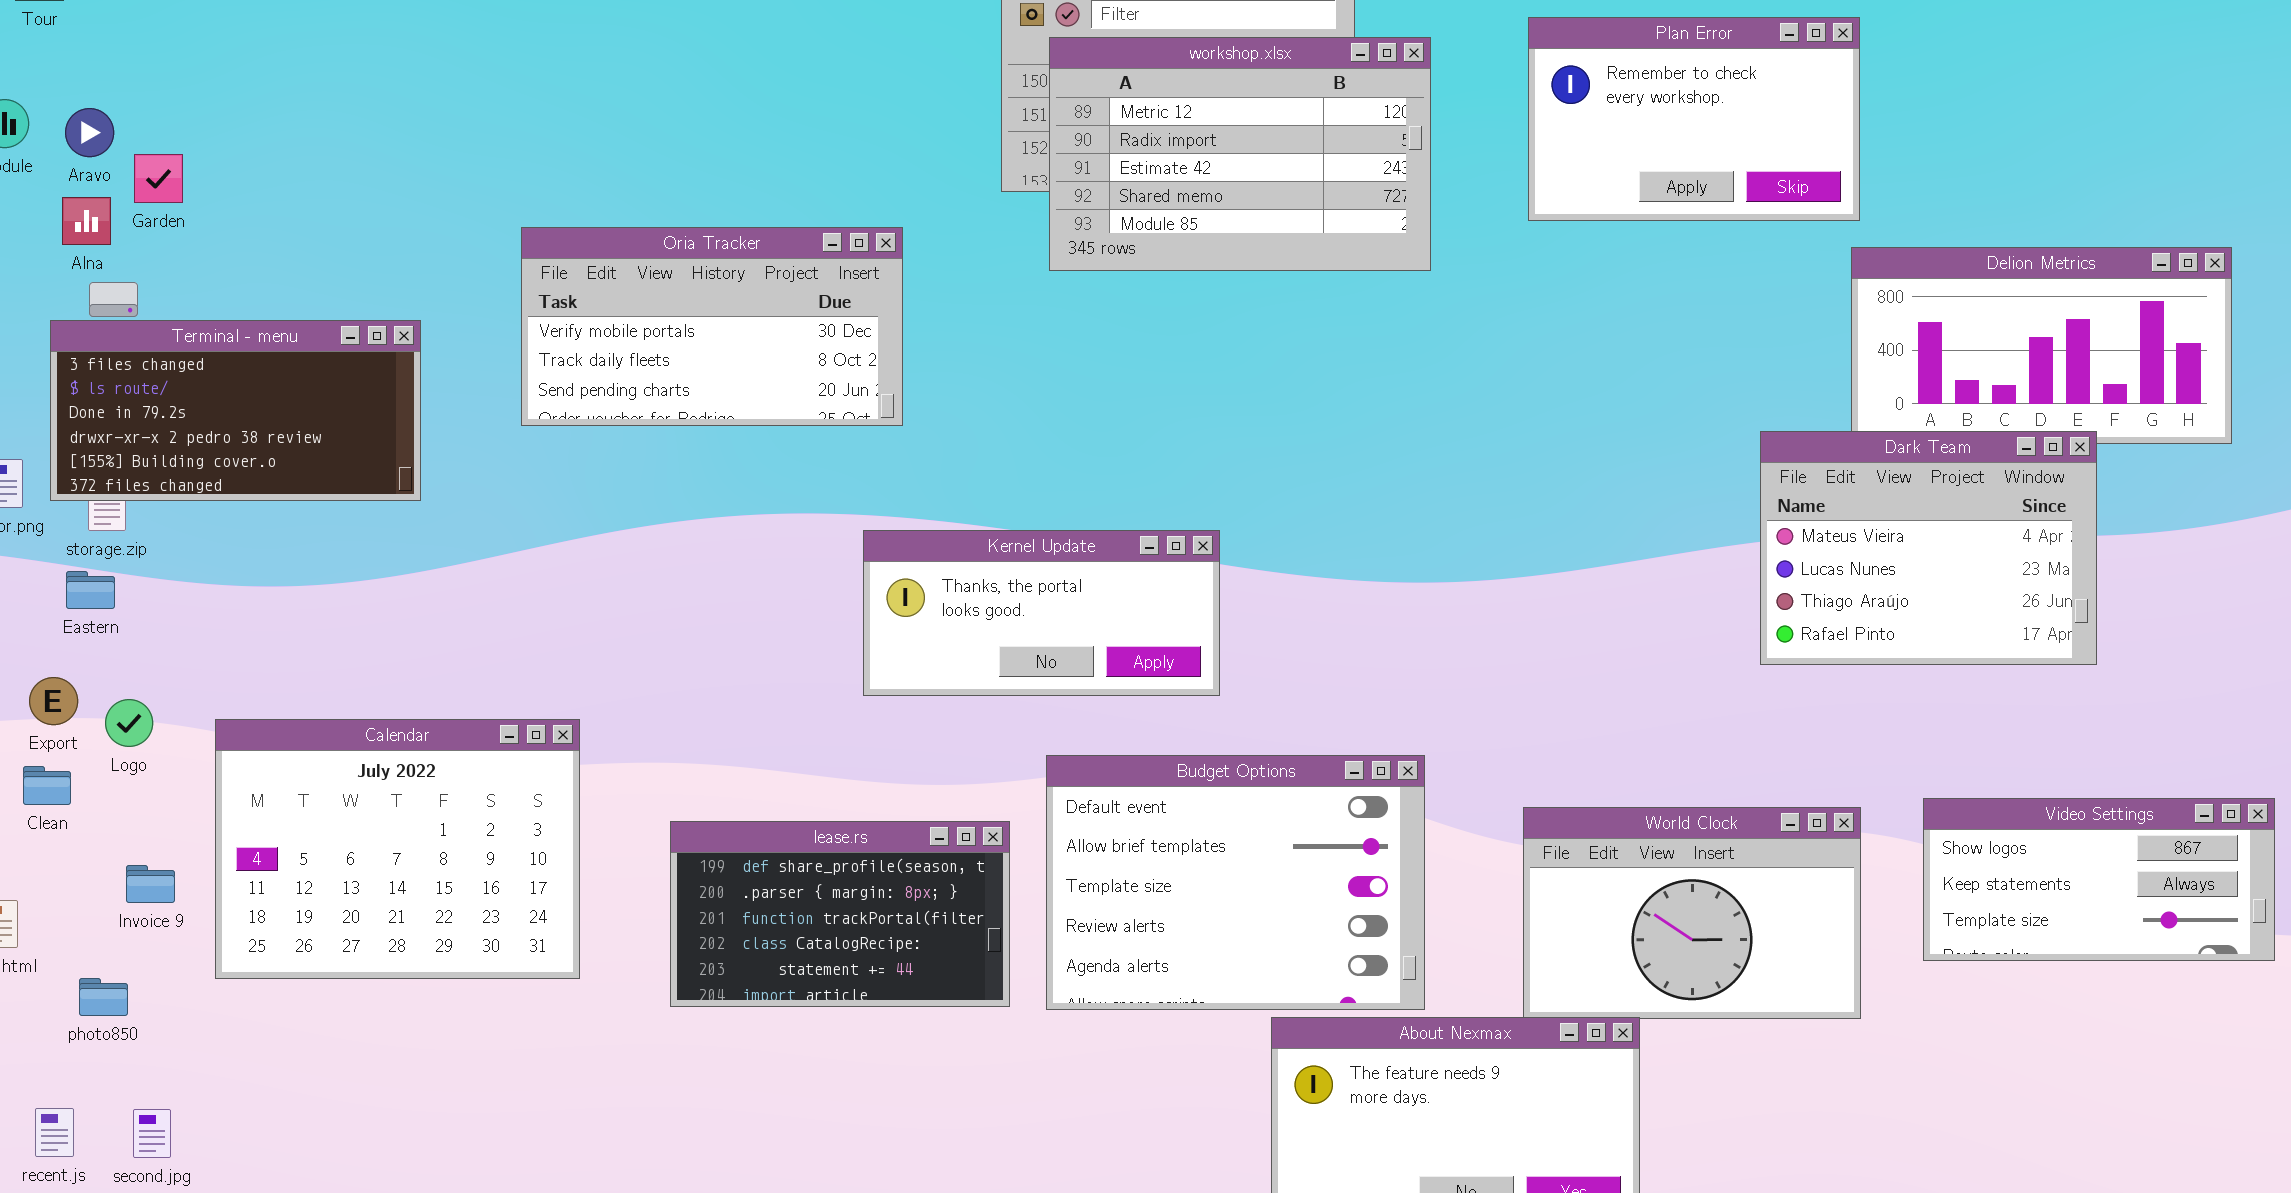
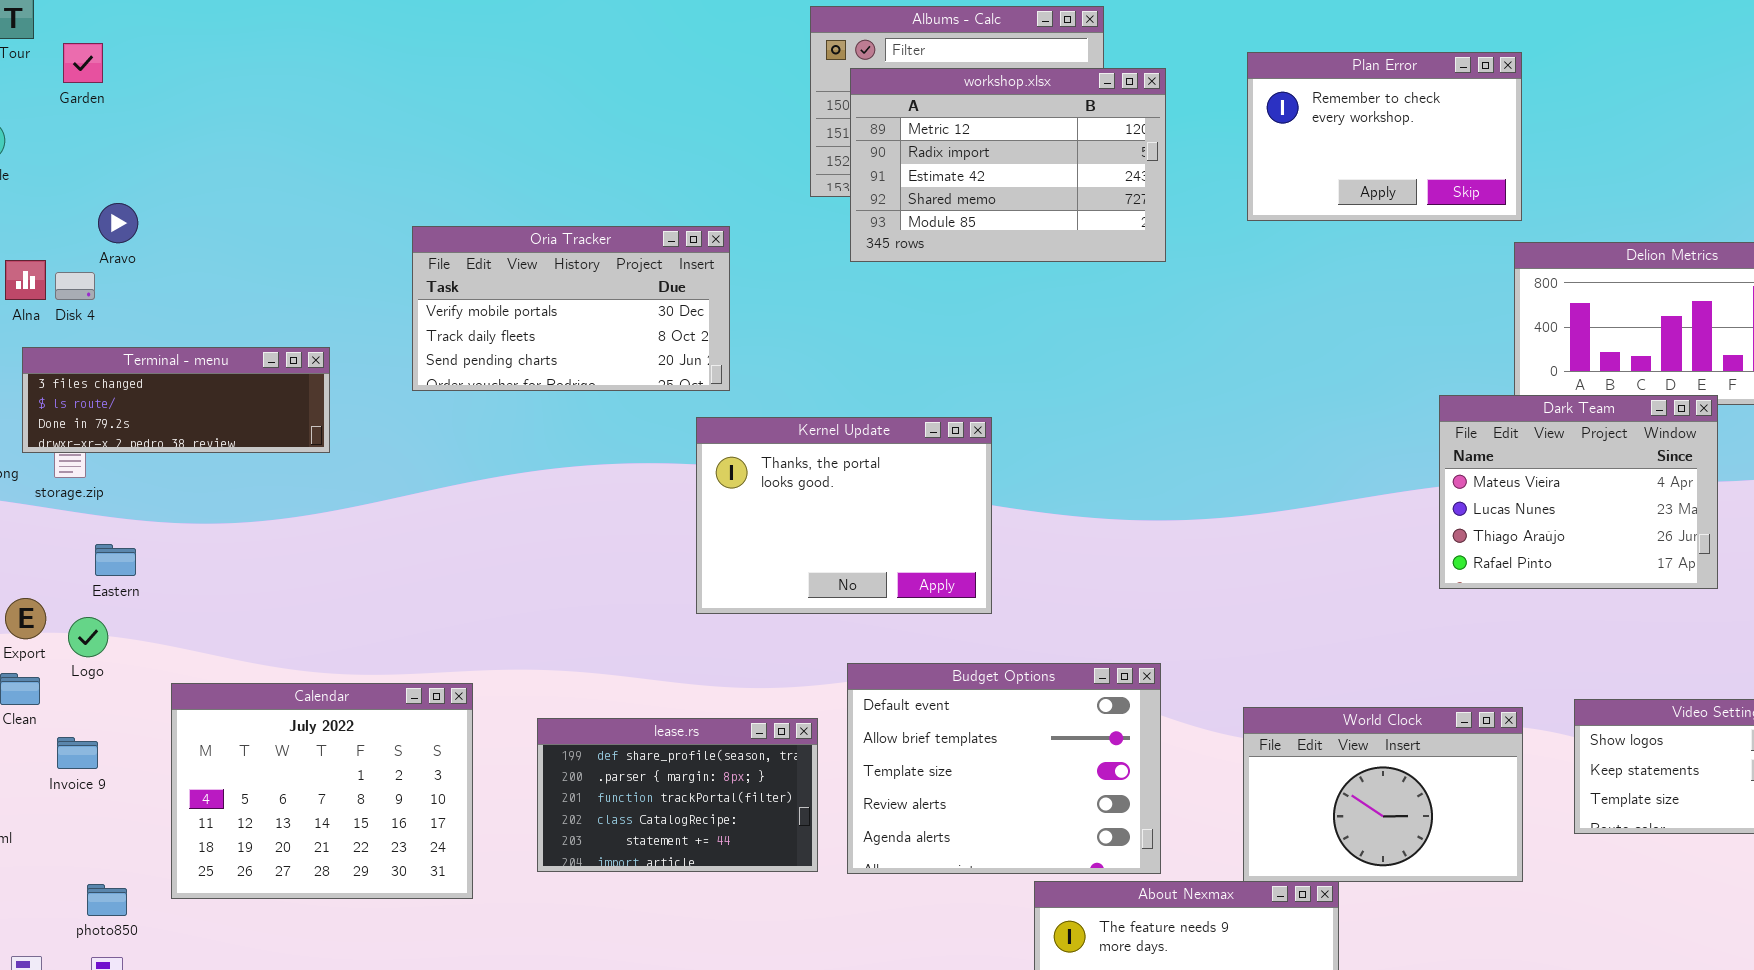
Aravo: [65,108,114,157] -> [98,203,138,243], moved
Garden: [134,154,183,203] -> [63,43,103,83], moved
Alna: [62,197,111,245] -> [5,260,46,300], moved
Terminal - menu: [50,320,421,501] -> [22,347,330,453], resized
Kernel Update: [863,530,1220,696] -> [696,417,992,614], resized
Eastern: [66,571,115,609] -> [95,544,136,576], moved
Calendar: [215,719,580,979] -> [171,683,473,899], moved
Invoice 9: [126,865,175,903] -> [57,737,98,769], moved
photo850: [79,978,128,1016] -> [87,884,127,916], moved

